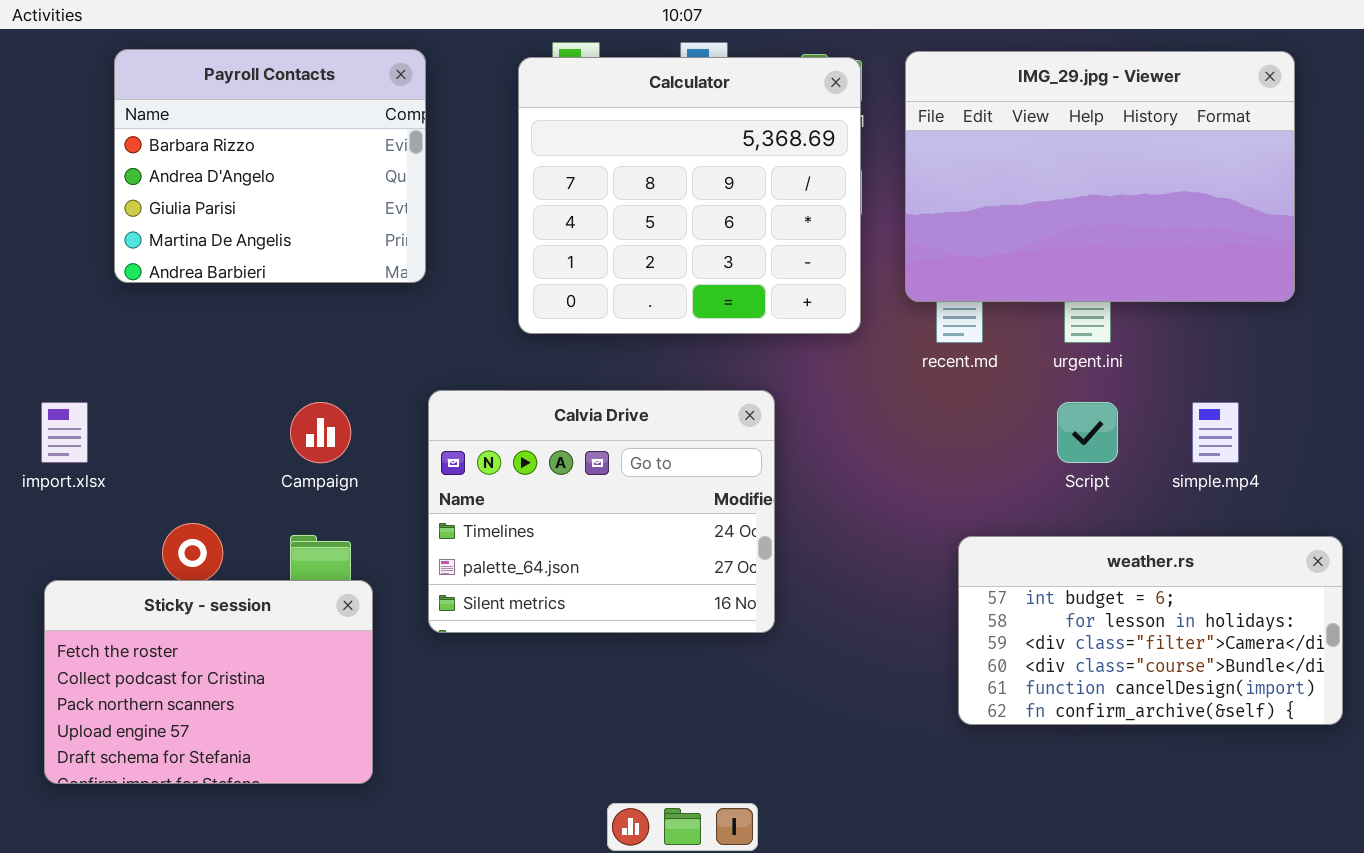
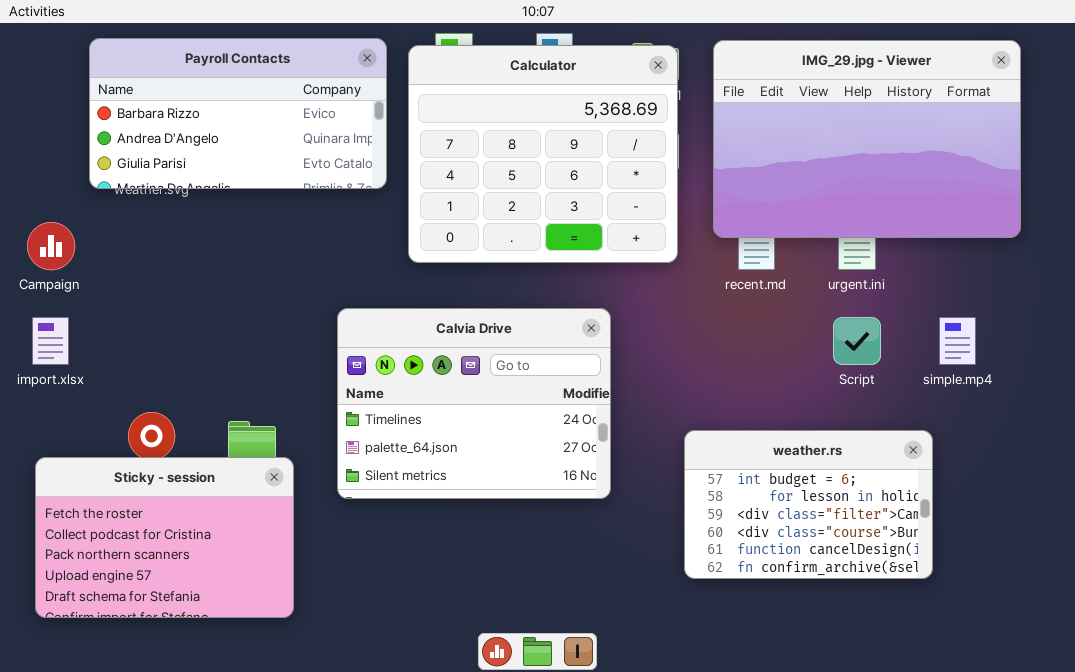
Payroll Contacts: [114,49,426,283] -> [89,38,387,189], resized
Campaign: [290,402,351,463] -> [27,222,75,270], moved
weather.rs: [958,536,1343,725] -> [684,430,933,579], moved, resized

